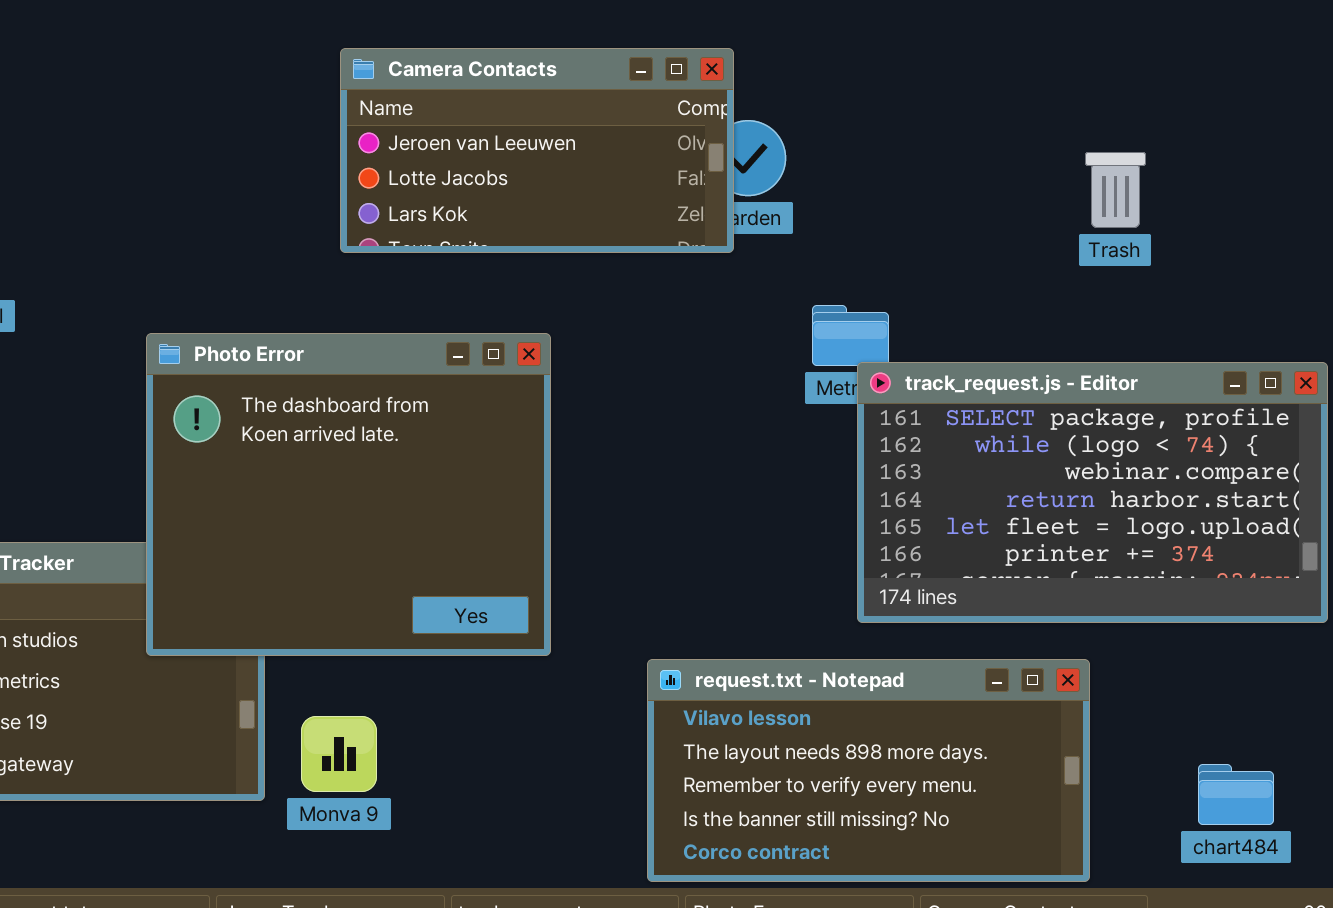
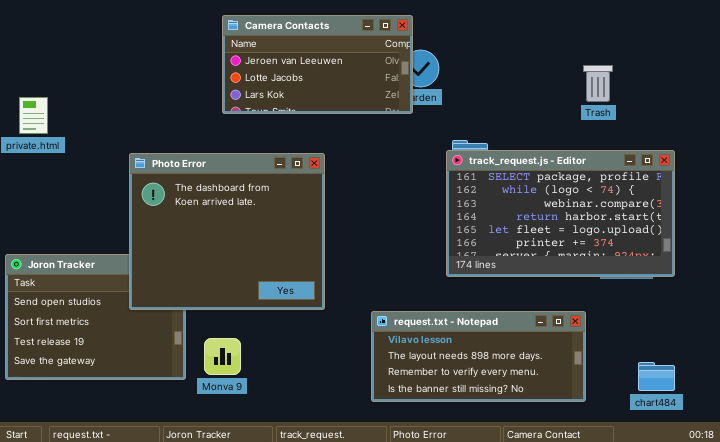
track_request.js - Editor: [857,362,1328,623] -> [446,150,675,277], moved
request.txt - Notepad: [647,659,1090,882] -> [371,311,586,402], resized

